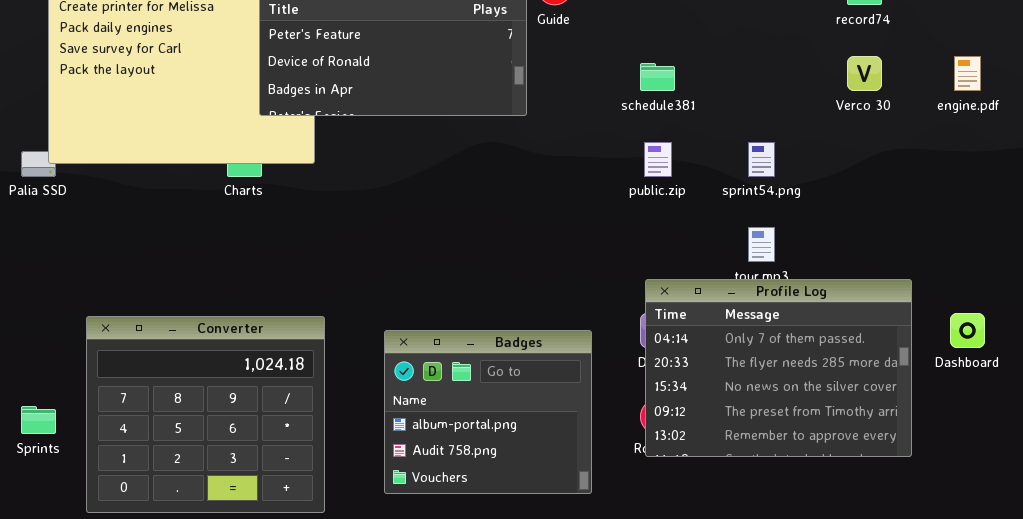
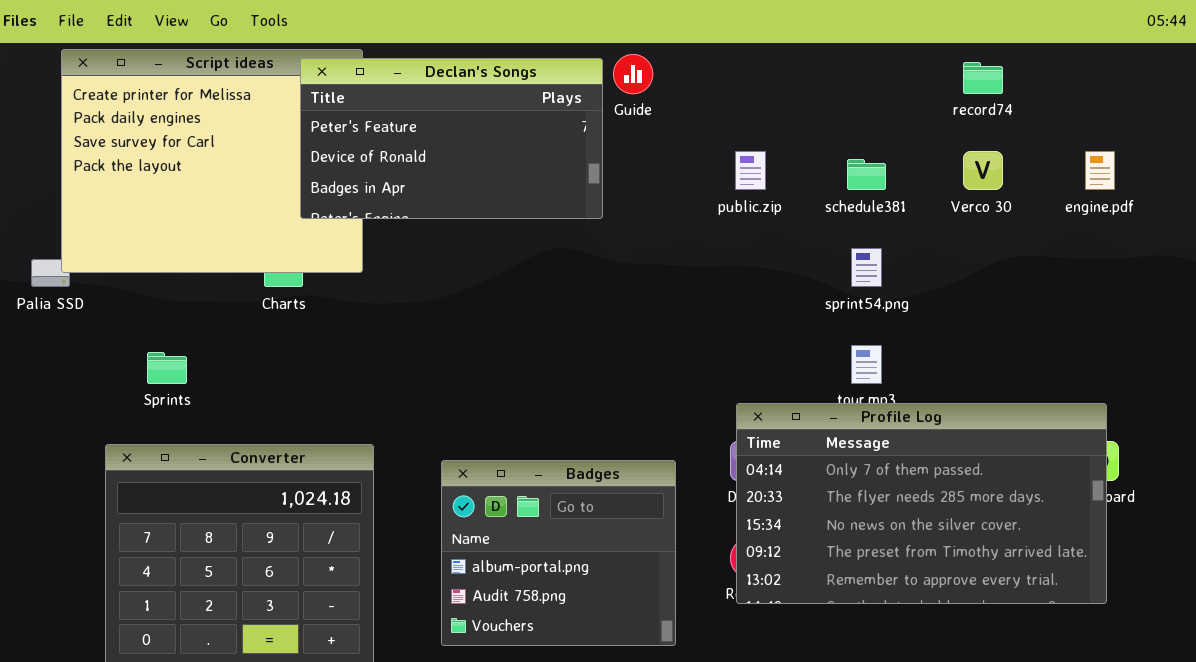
schedule381: [640,63,675,91] -> [847,159,886,190], moved
public.zip: [644,142,672,177] -> [735,151,766,190], moved
Profile Log: [645,279,912,457] -> [736,403,1107,604], resized
Sprints: [21,406,56,434] -> [147,352,187,384], moved

